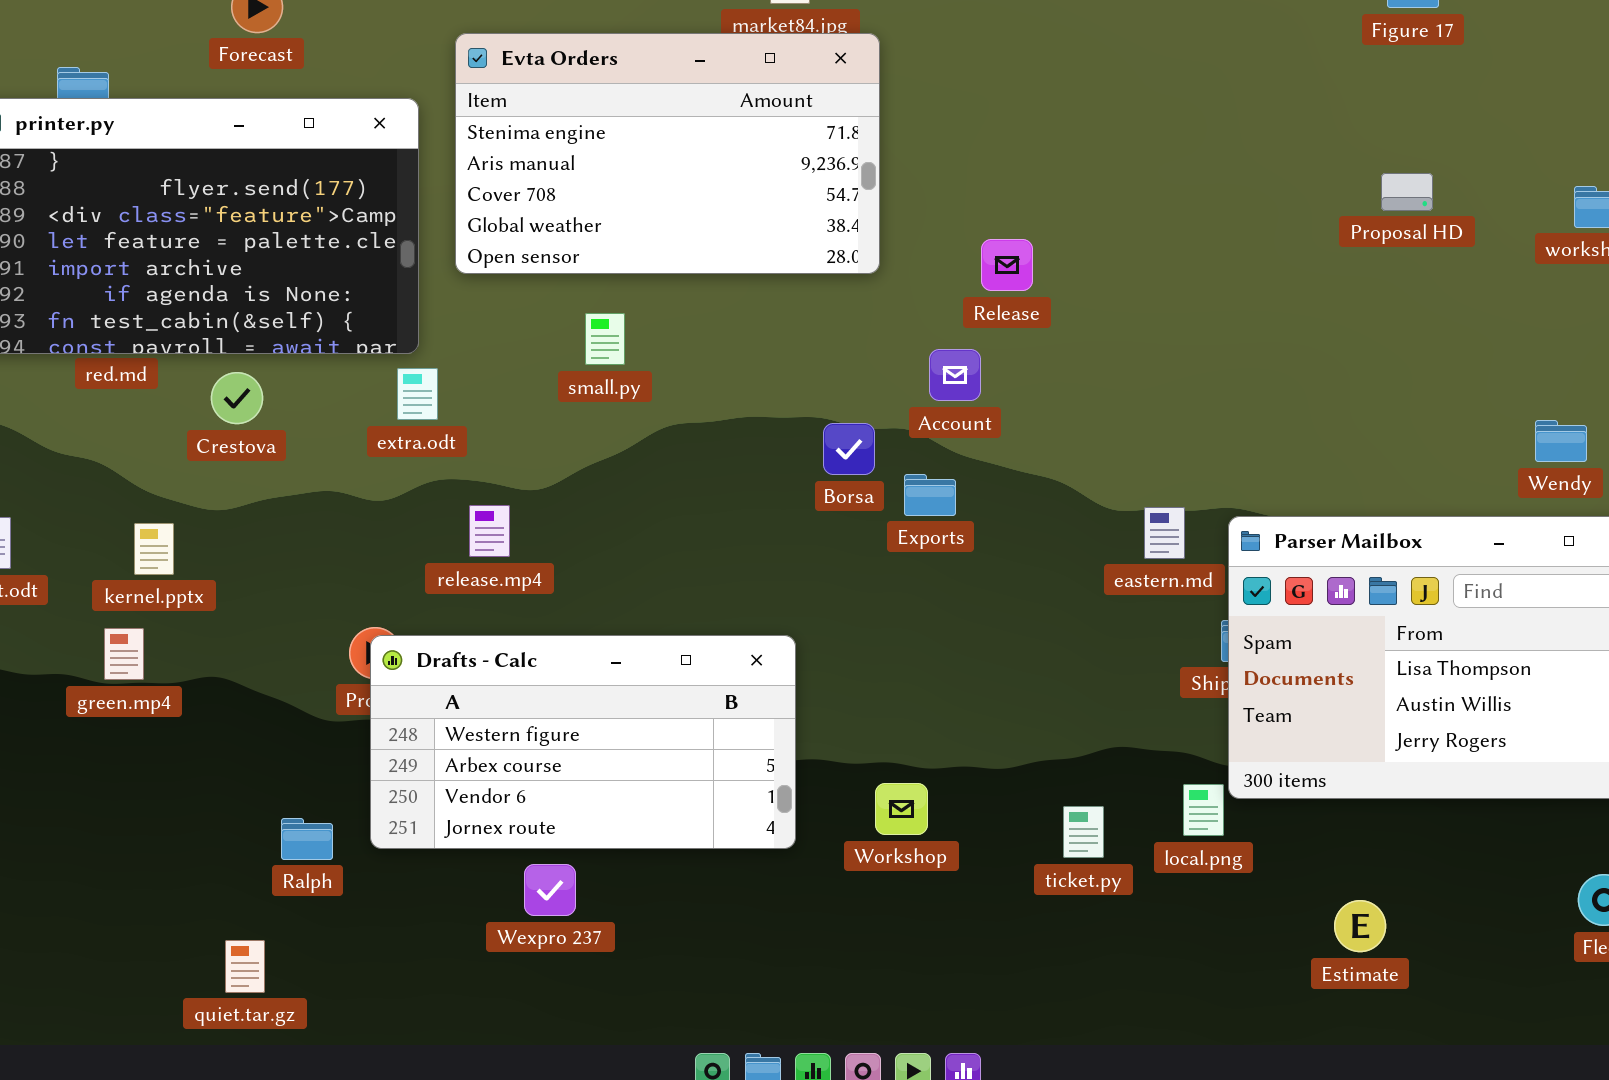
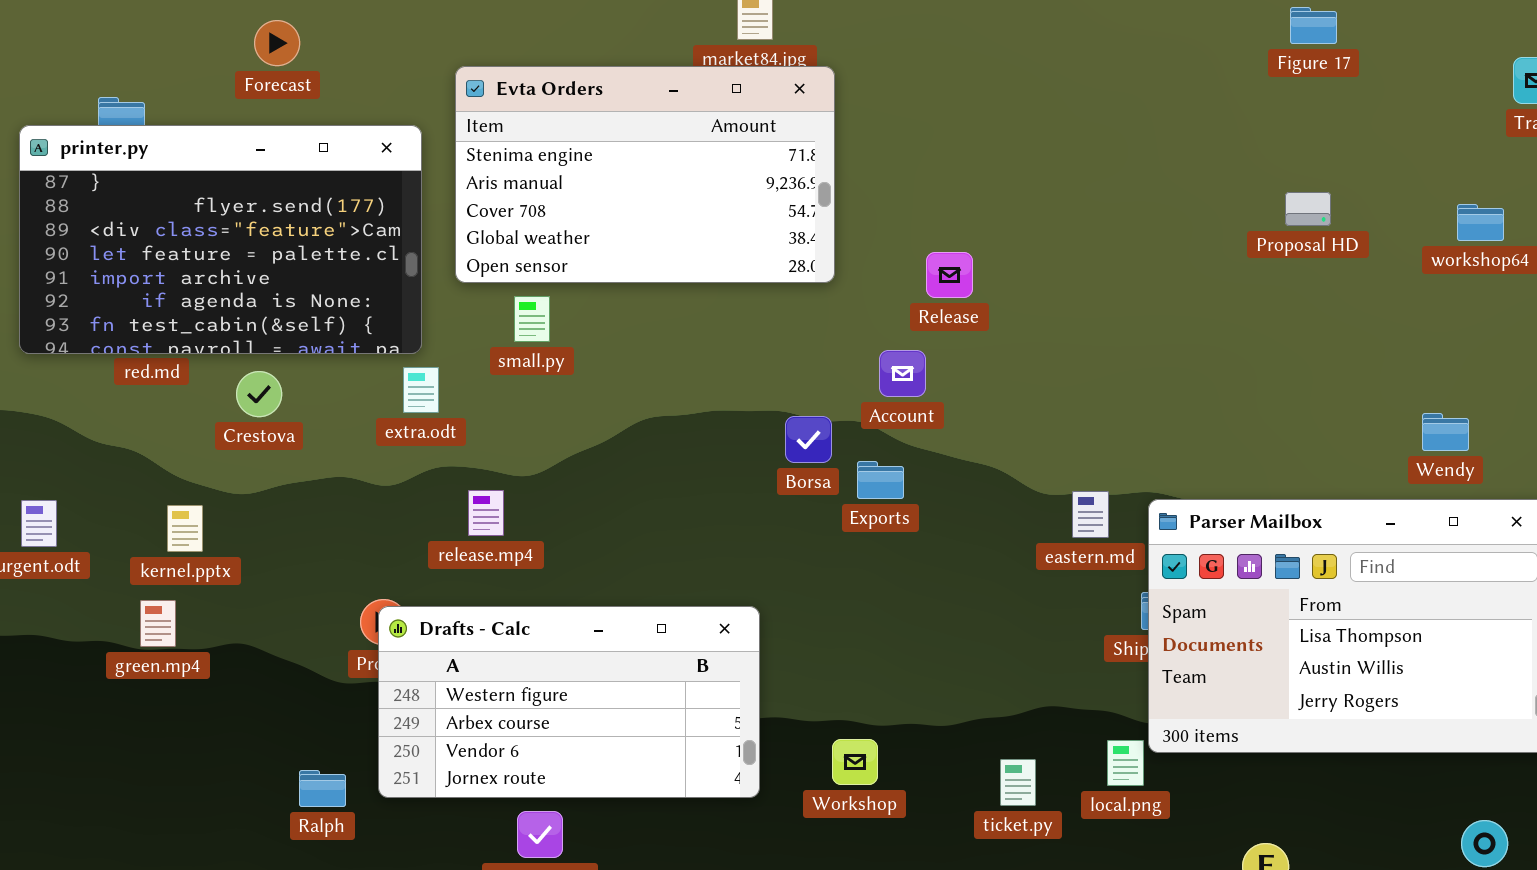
small.py: [585,313,625,365] -> [514,296,550,342], moved

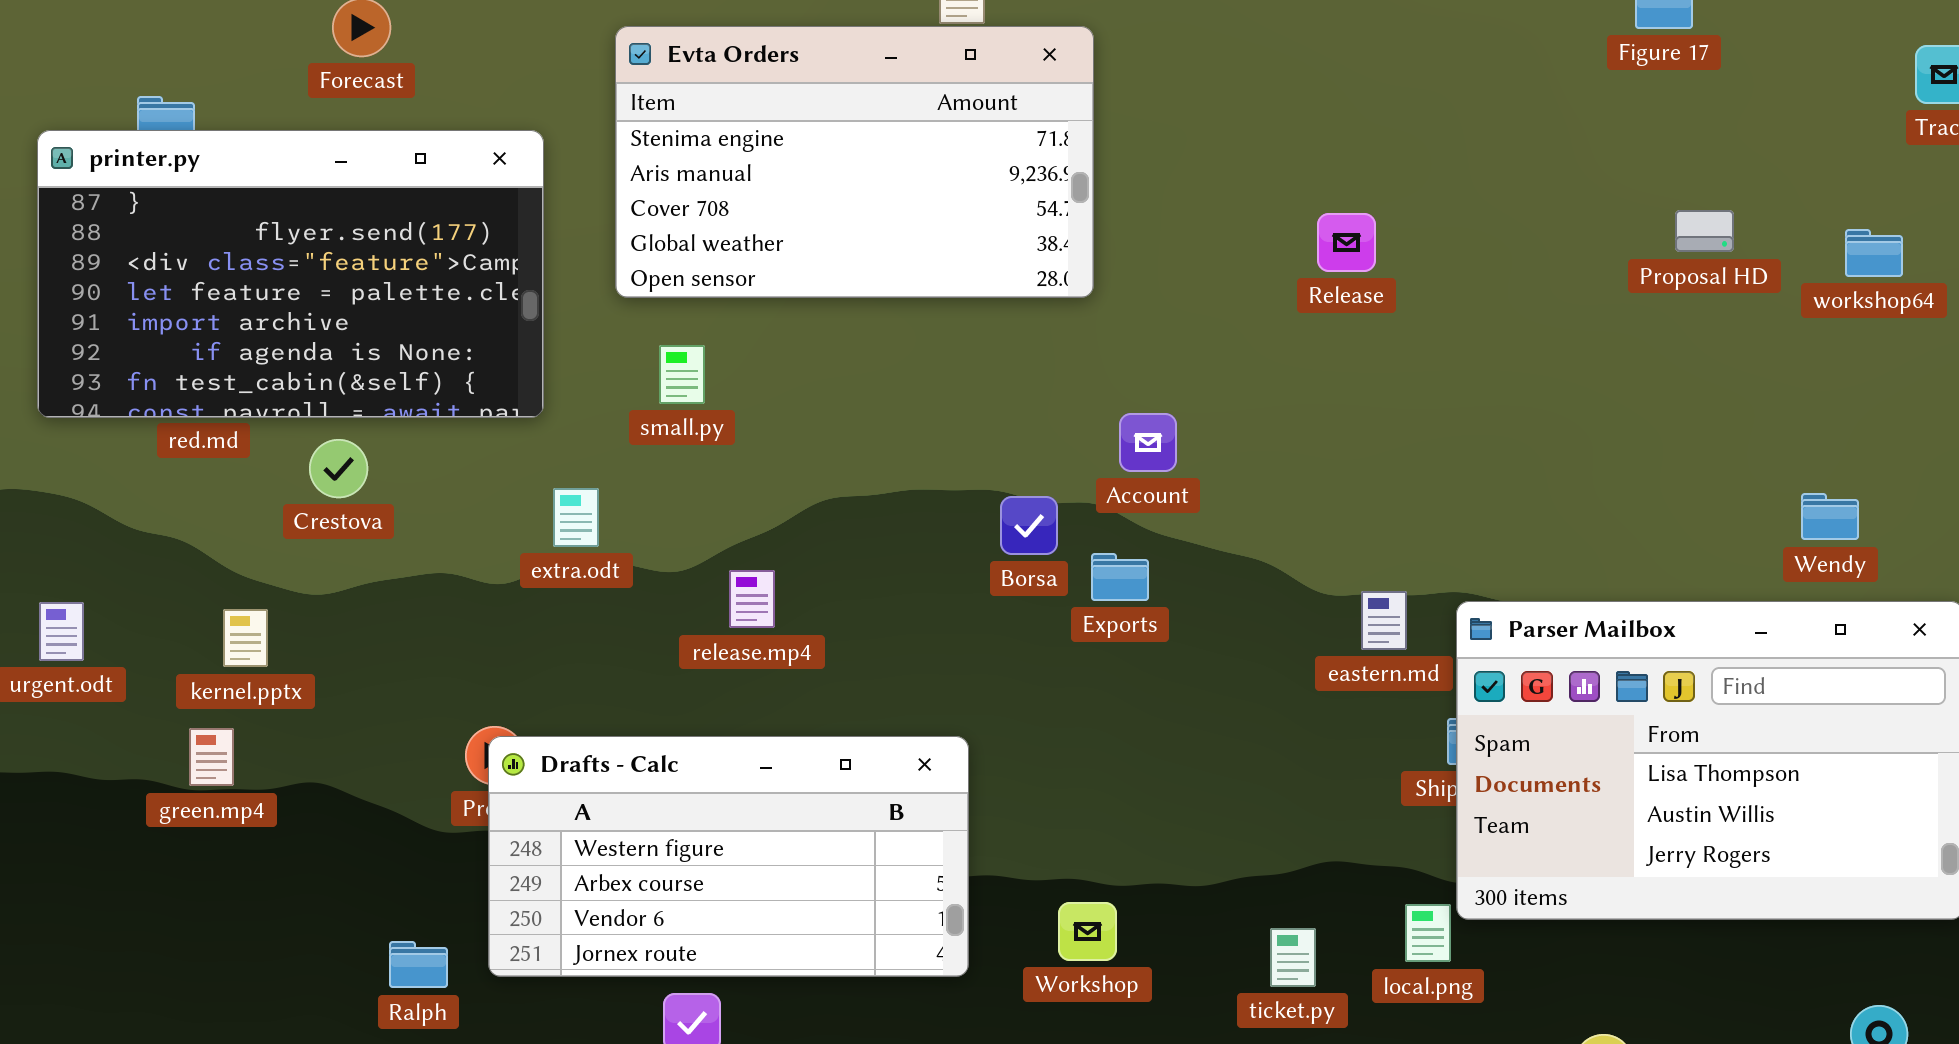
Evta Orders: [455,66,835,283] -> [615,26,1094,298], moved
Proposal HD: [1285,192,1331,226] -> [1675,210,1734,252], moved
Release: [926,252,973,298] -> [1317,213,1376,272], moved
extra.odt: [403,367,439,413] -> [553,488,599,547], moved
release.mp4: [468,490,504,536] -> [729,570,775,628], moved

